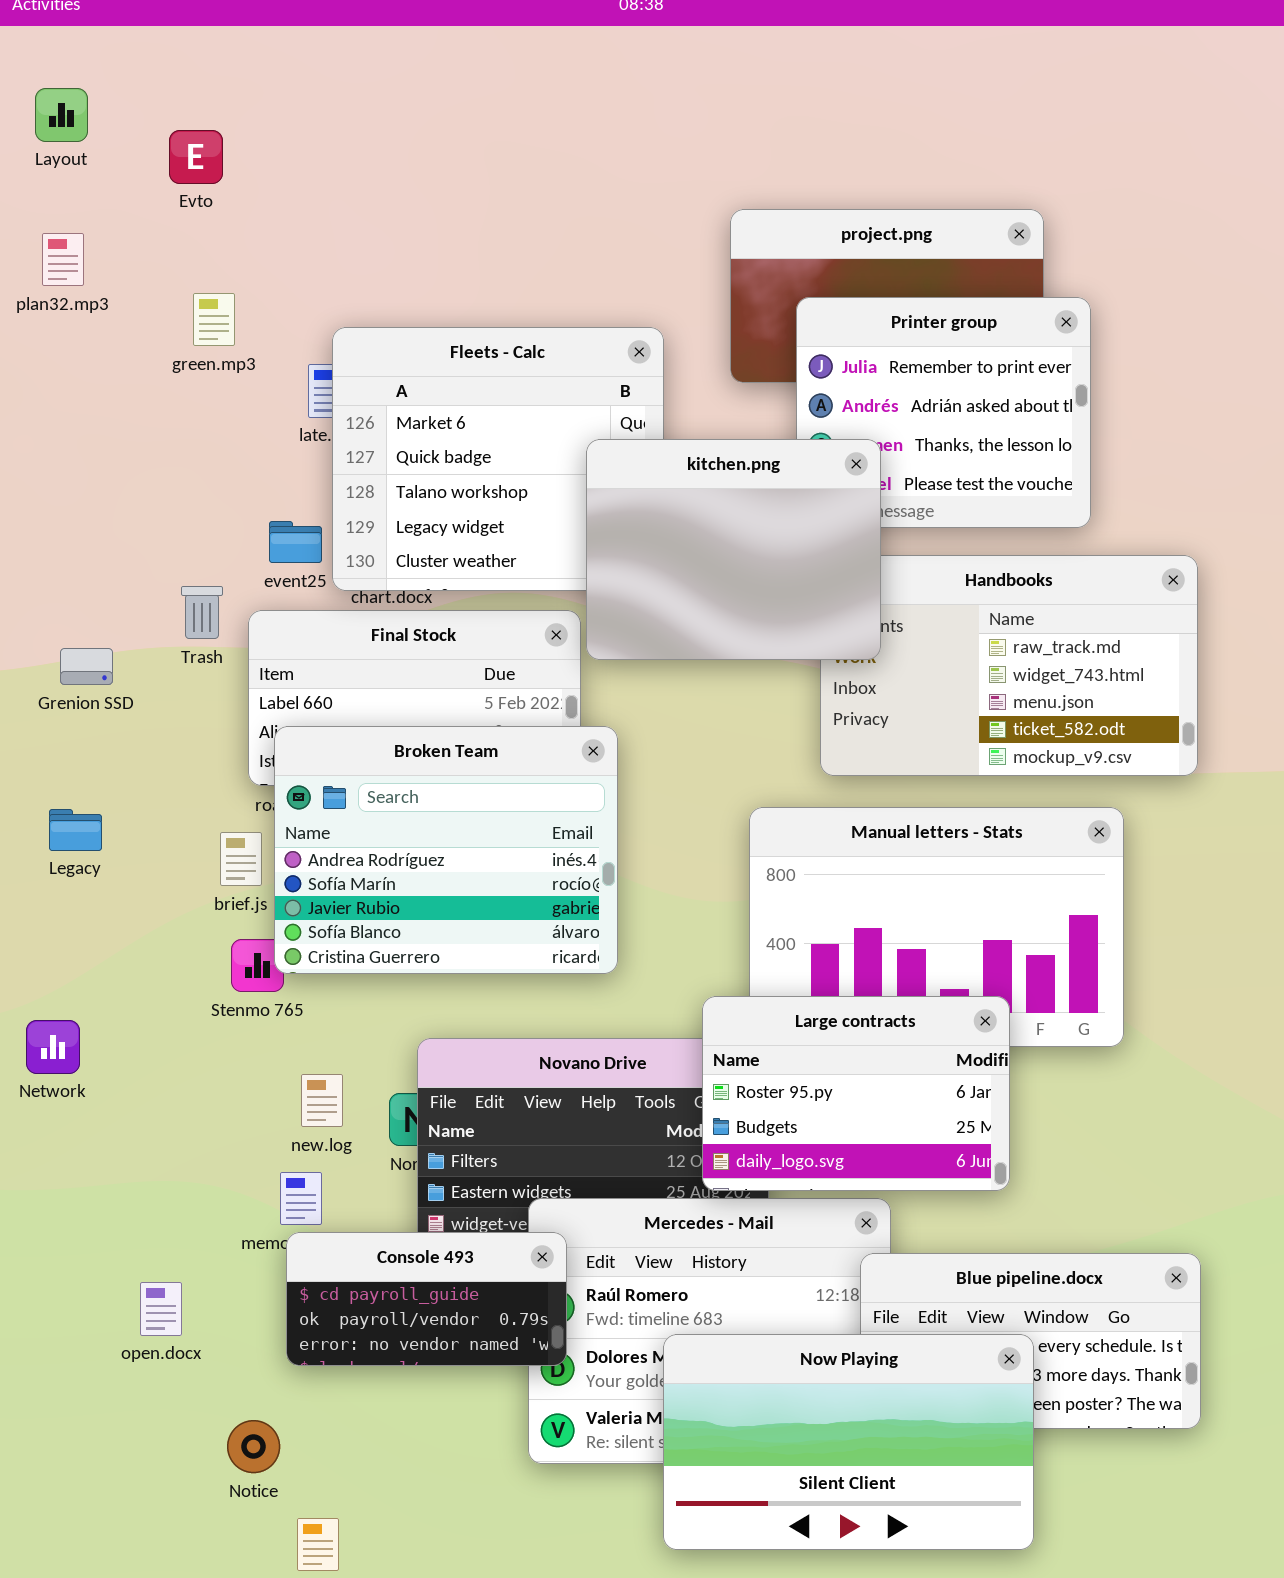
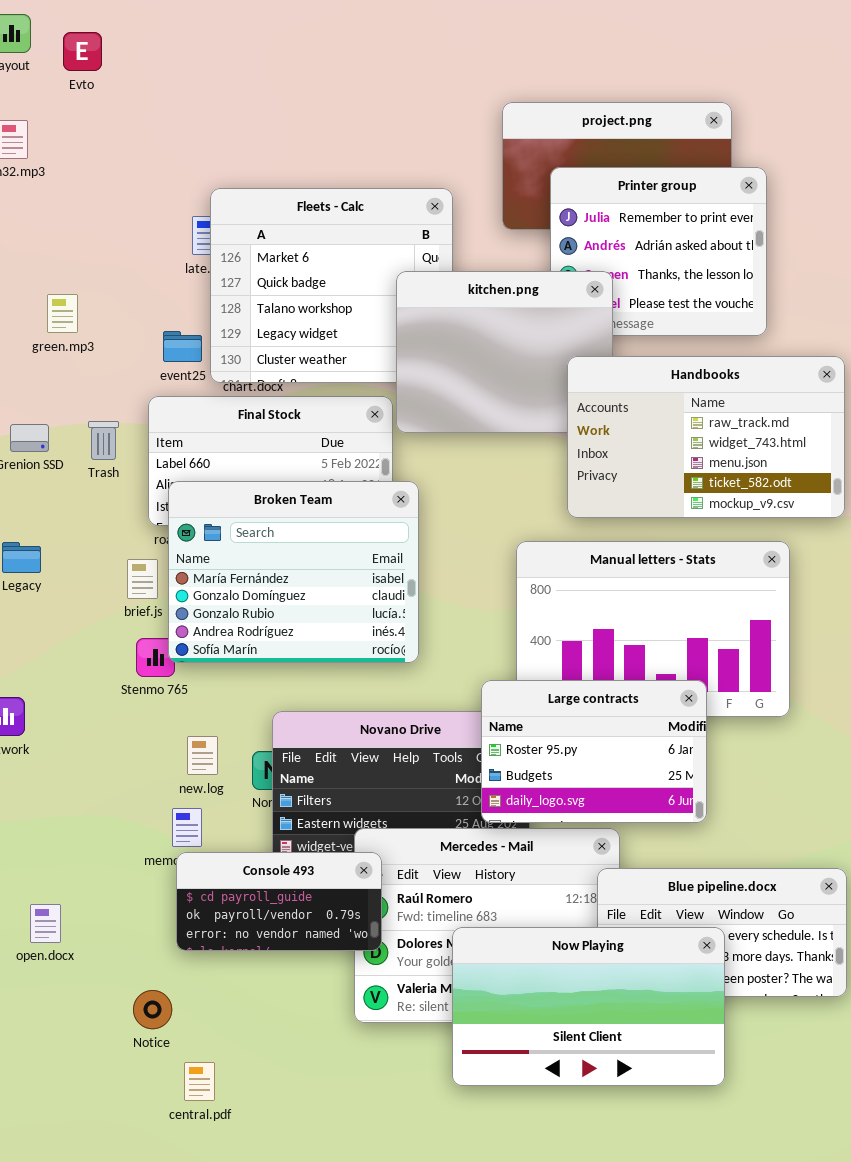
Evto: [169,130,223,184] -> [63,32,102,71], moved
green.mp3: [193,293,235,346] -> [47,294,78,333], moved
Handbooks: [820,555,1198,776] -> [567,356,845,518], raised
Trash: [181,586,223,639] -> [88,421,119,460], moved
Broken Team: [274,726,618,974] -> [168,481,419,663], scrolled up 3 rows
open.docx: [140,1282,182,1336] -> [30,904,61,943], moved

